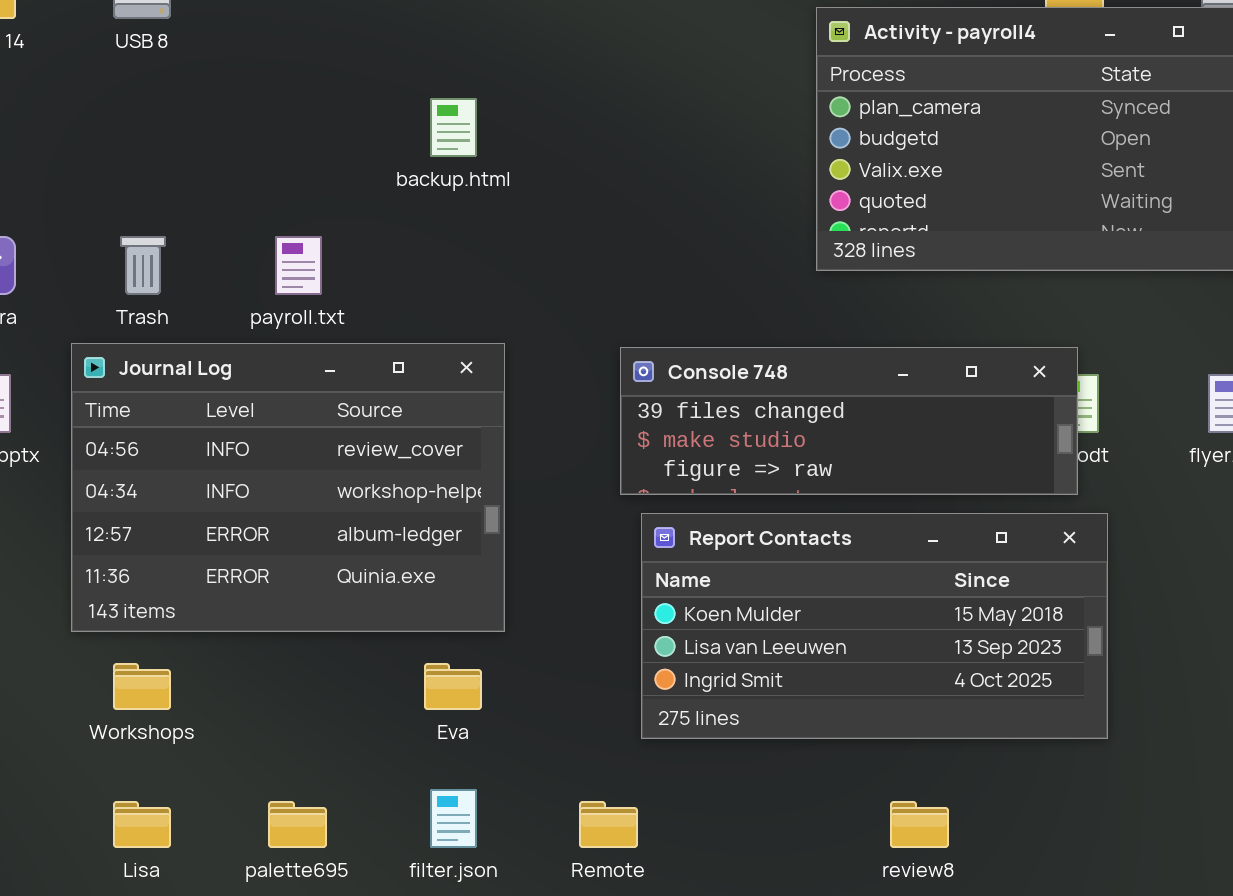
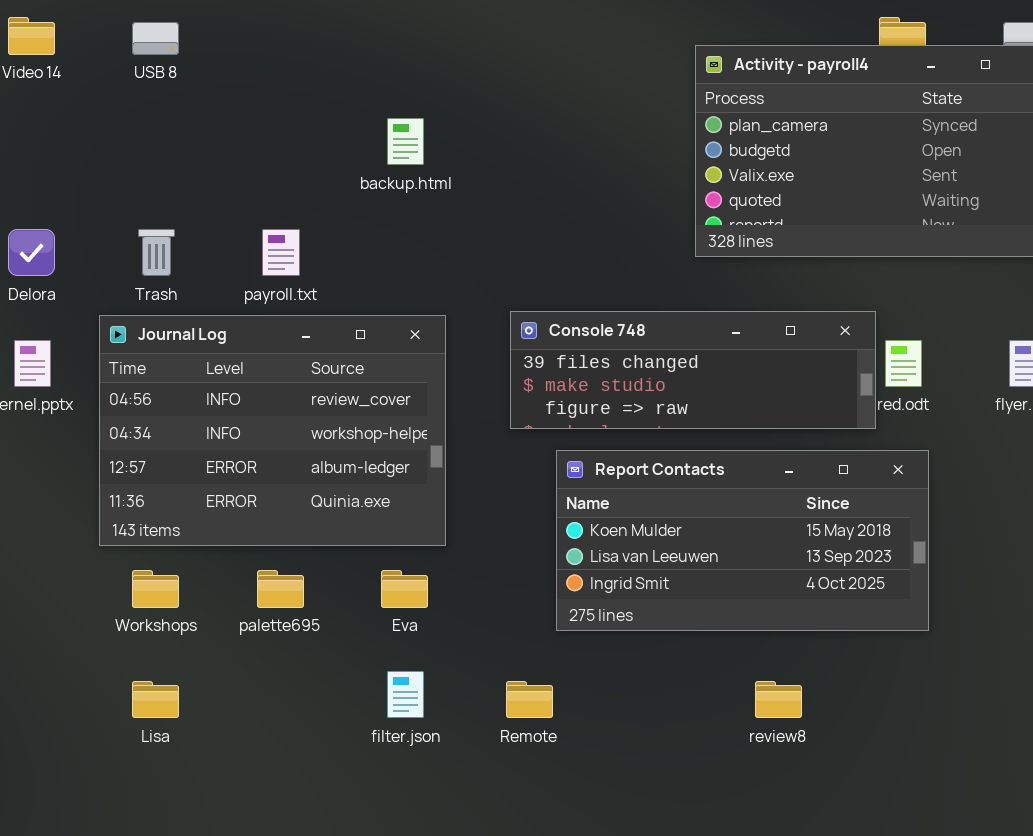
Console 748: [620,347,1078,495] -> [510,311,876,429], moved
palette695: [268,801,327,848] -> [257,570,304,608], moved

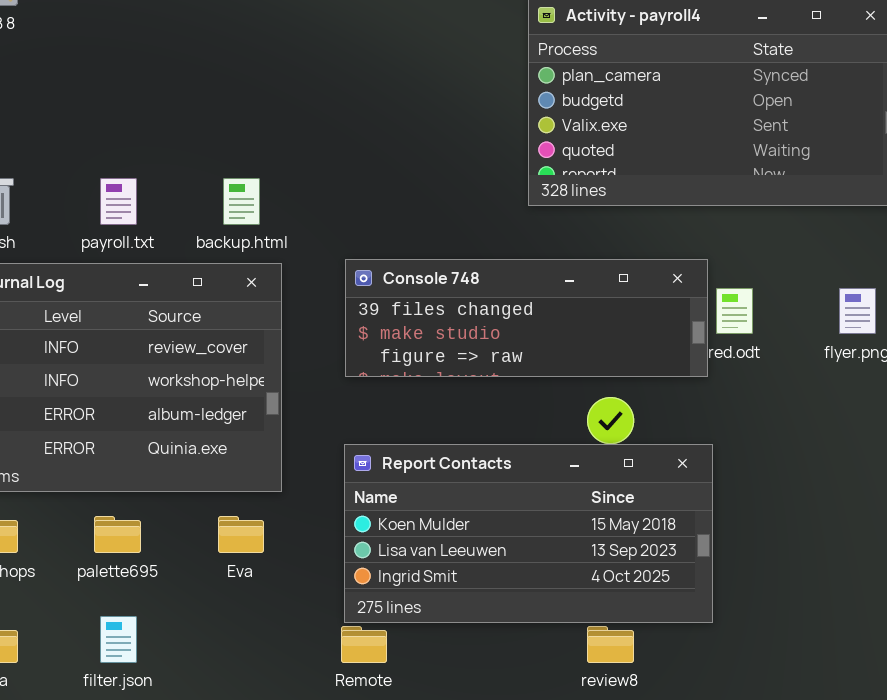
backup.html: [387,118,424,165] -> [223,178,260,225], moved
Report Contacts: [556,450,929,631] -> [344,444,713,623], moved
filter.json: [387,671,424,718] -> [100,616,137,663], moved

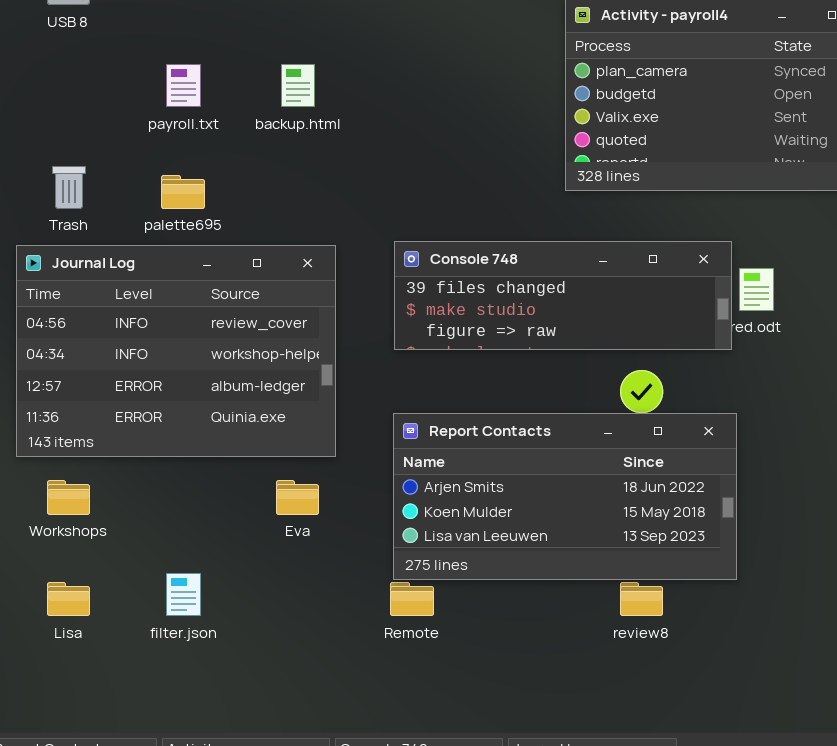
payroll.txt: [100,178,137,225] -> [166,64,201,107], moved
backup.html: [223,178,260,225] -> [281,64,315,107], moved
Report Contacts: [344,444,713,623] -> [393,413,737,580], scrolled up 1 row
palette695: [94,516,141,553] -> [161,175,205,209], moved

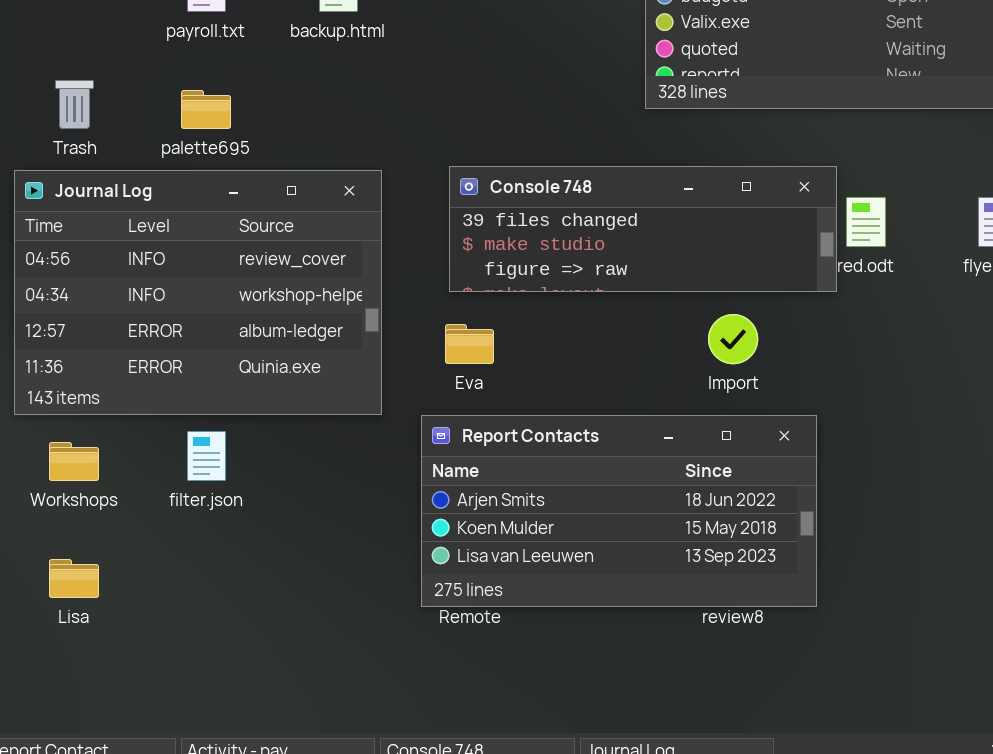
Report Contacts: [393,413,737,580] -> [421,415,817,607], moved
Eva: [276,480,319,515] -> [445,324,494,364], moved
filter.json: [166,573,201,616] -> [187,431,226,481], moved

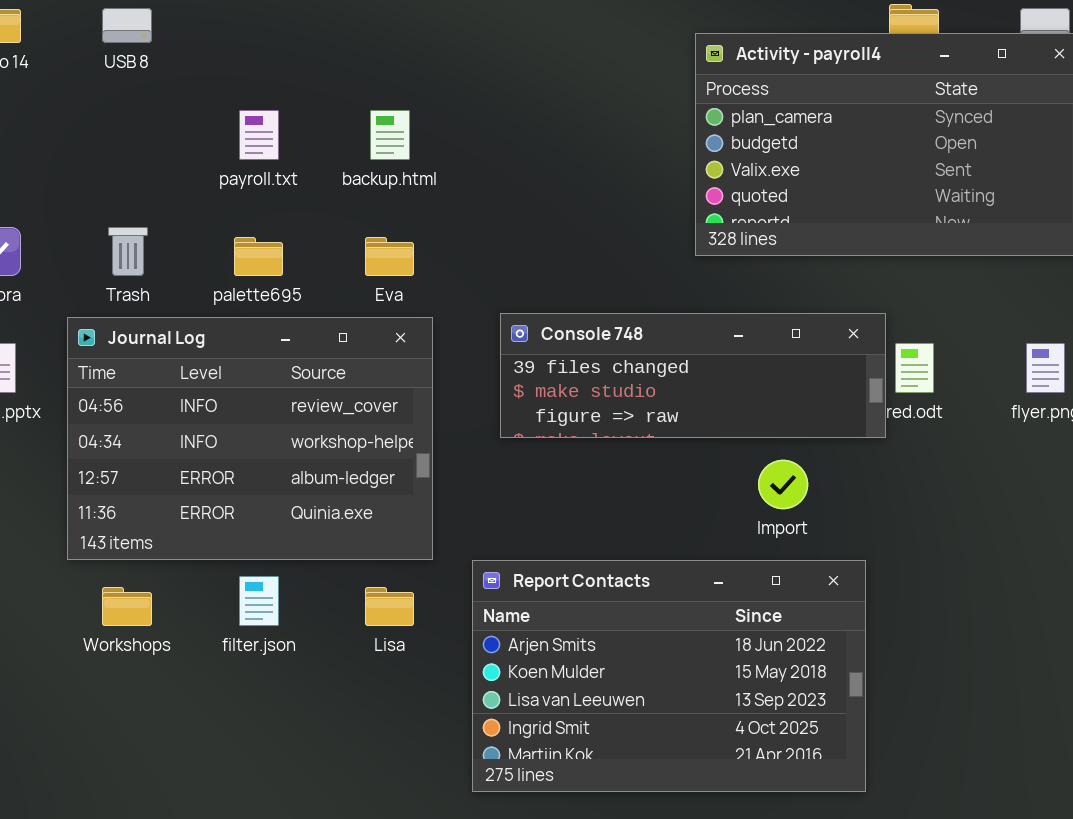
Eva: [445,324,494,364] -> [365,237,414,276], moved
Report Contacts: [421,415,817,607] -> [472,560,866,792], resized
Lisa: [49,559,99,598] -> [365,587,414,626], moved

